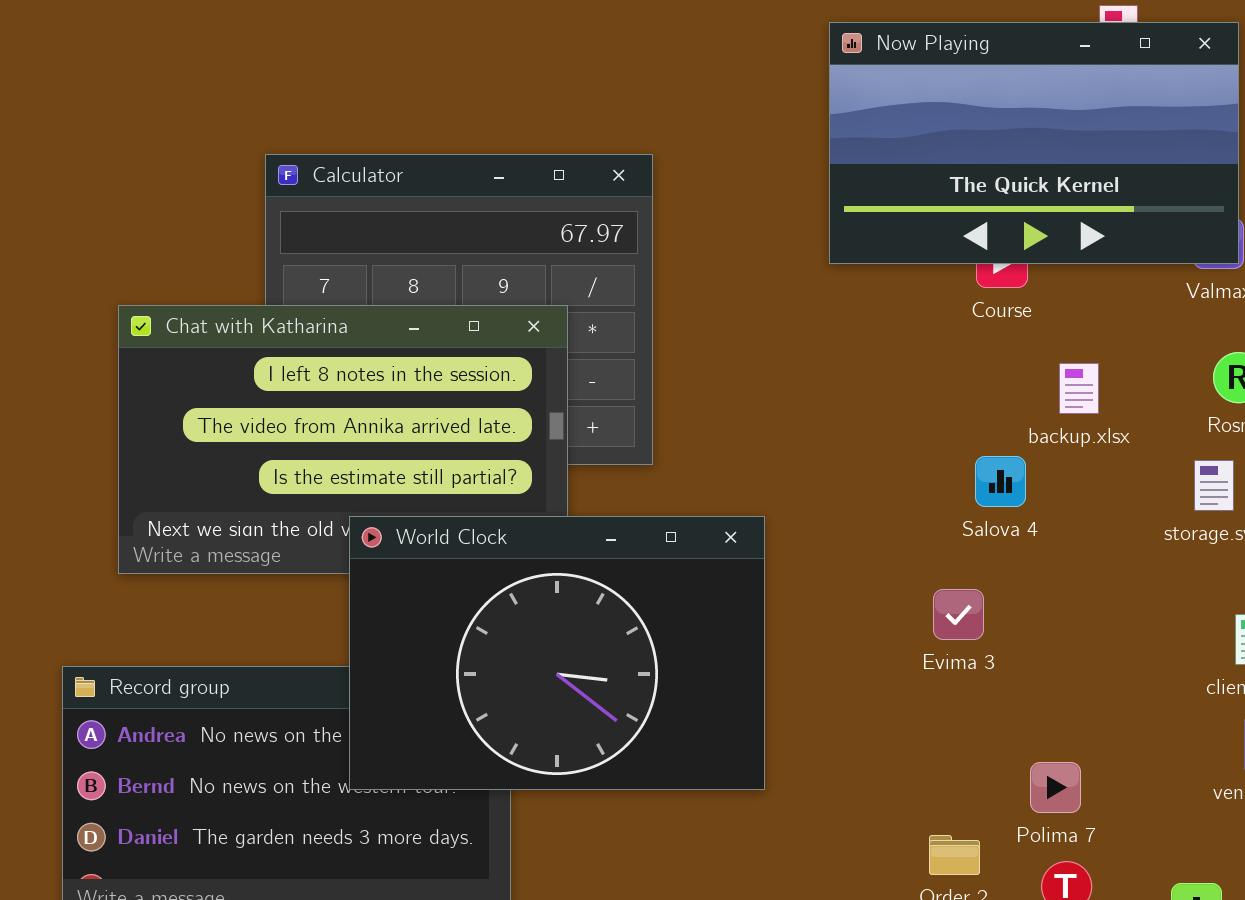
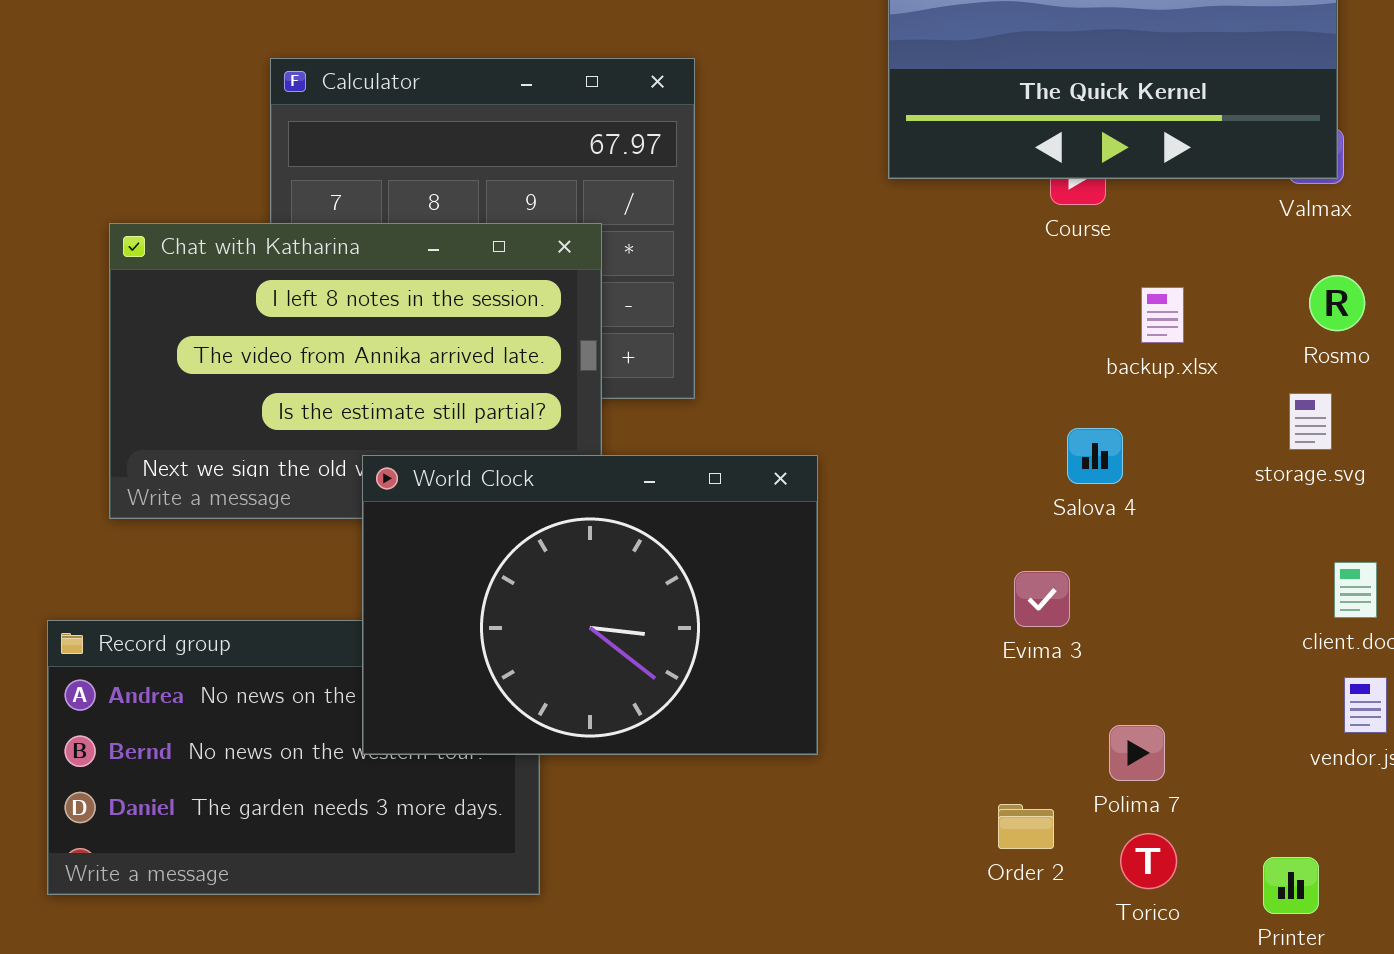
Salova 4: [975,456,1026,507] -> [1067,428,1123,484], moved
Evima 3: [933,589,984,640] -> [1014,571,1070,627], moved

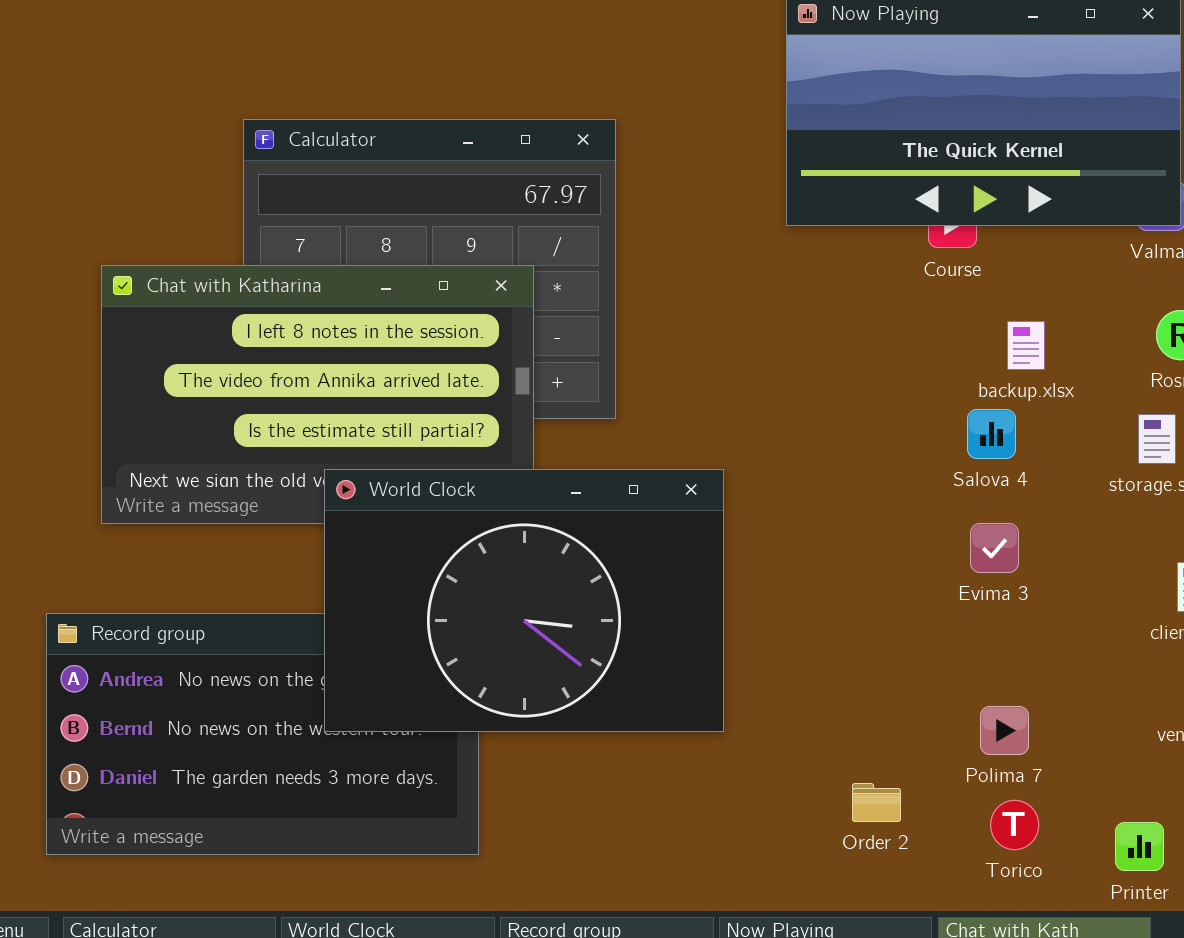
Salova 4: [1067,428,1123,484] -> [967,409,1016,459], moved
Evima 3: [1014,571,1070,627] -> [970,523,1019,573], moved
Order 2: [998,804,1054,849] -> [852,783,901,822], moved

